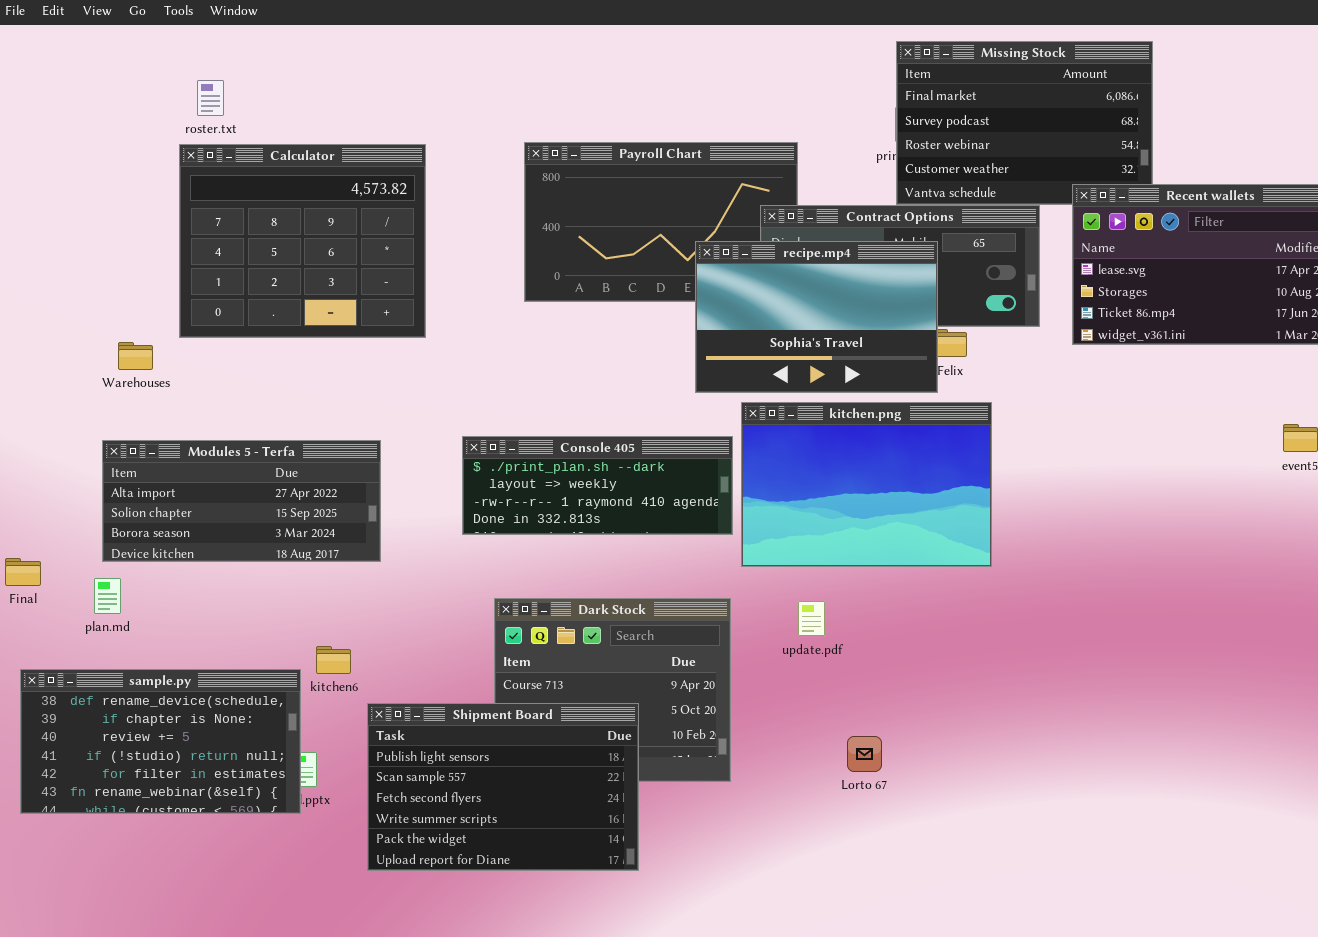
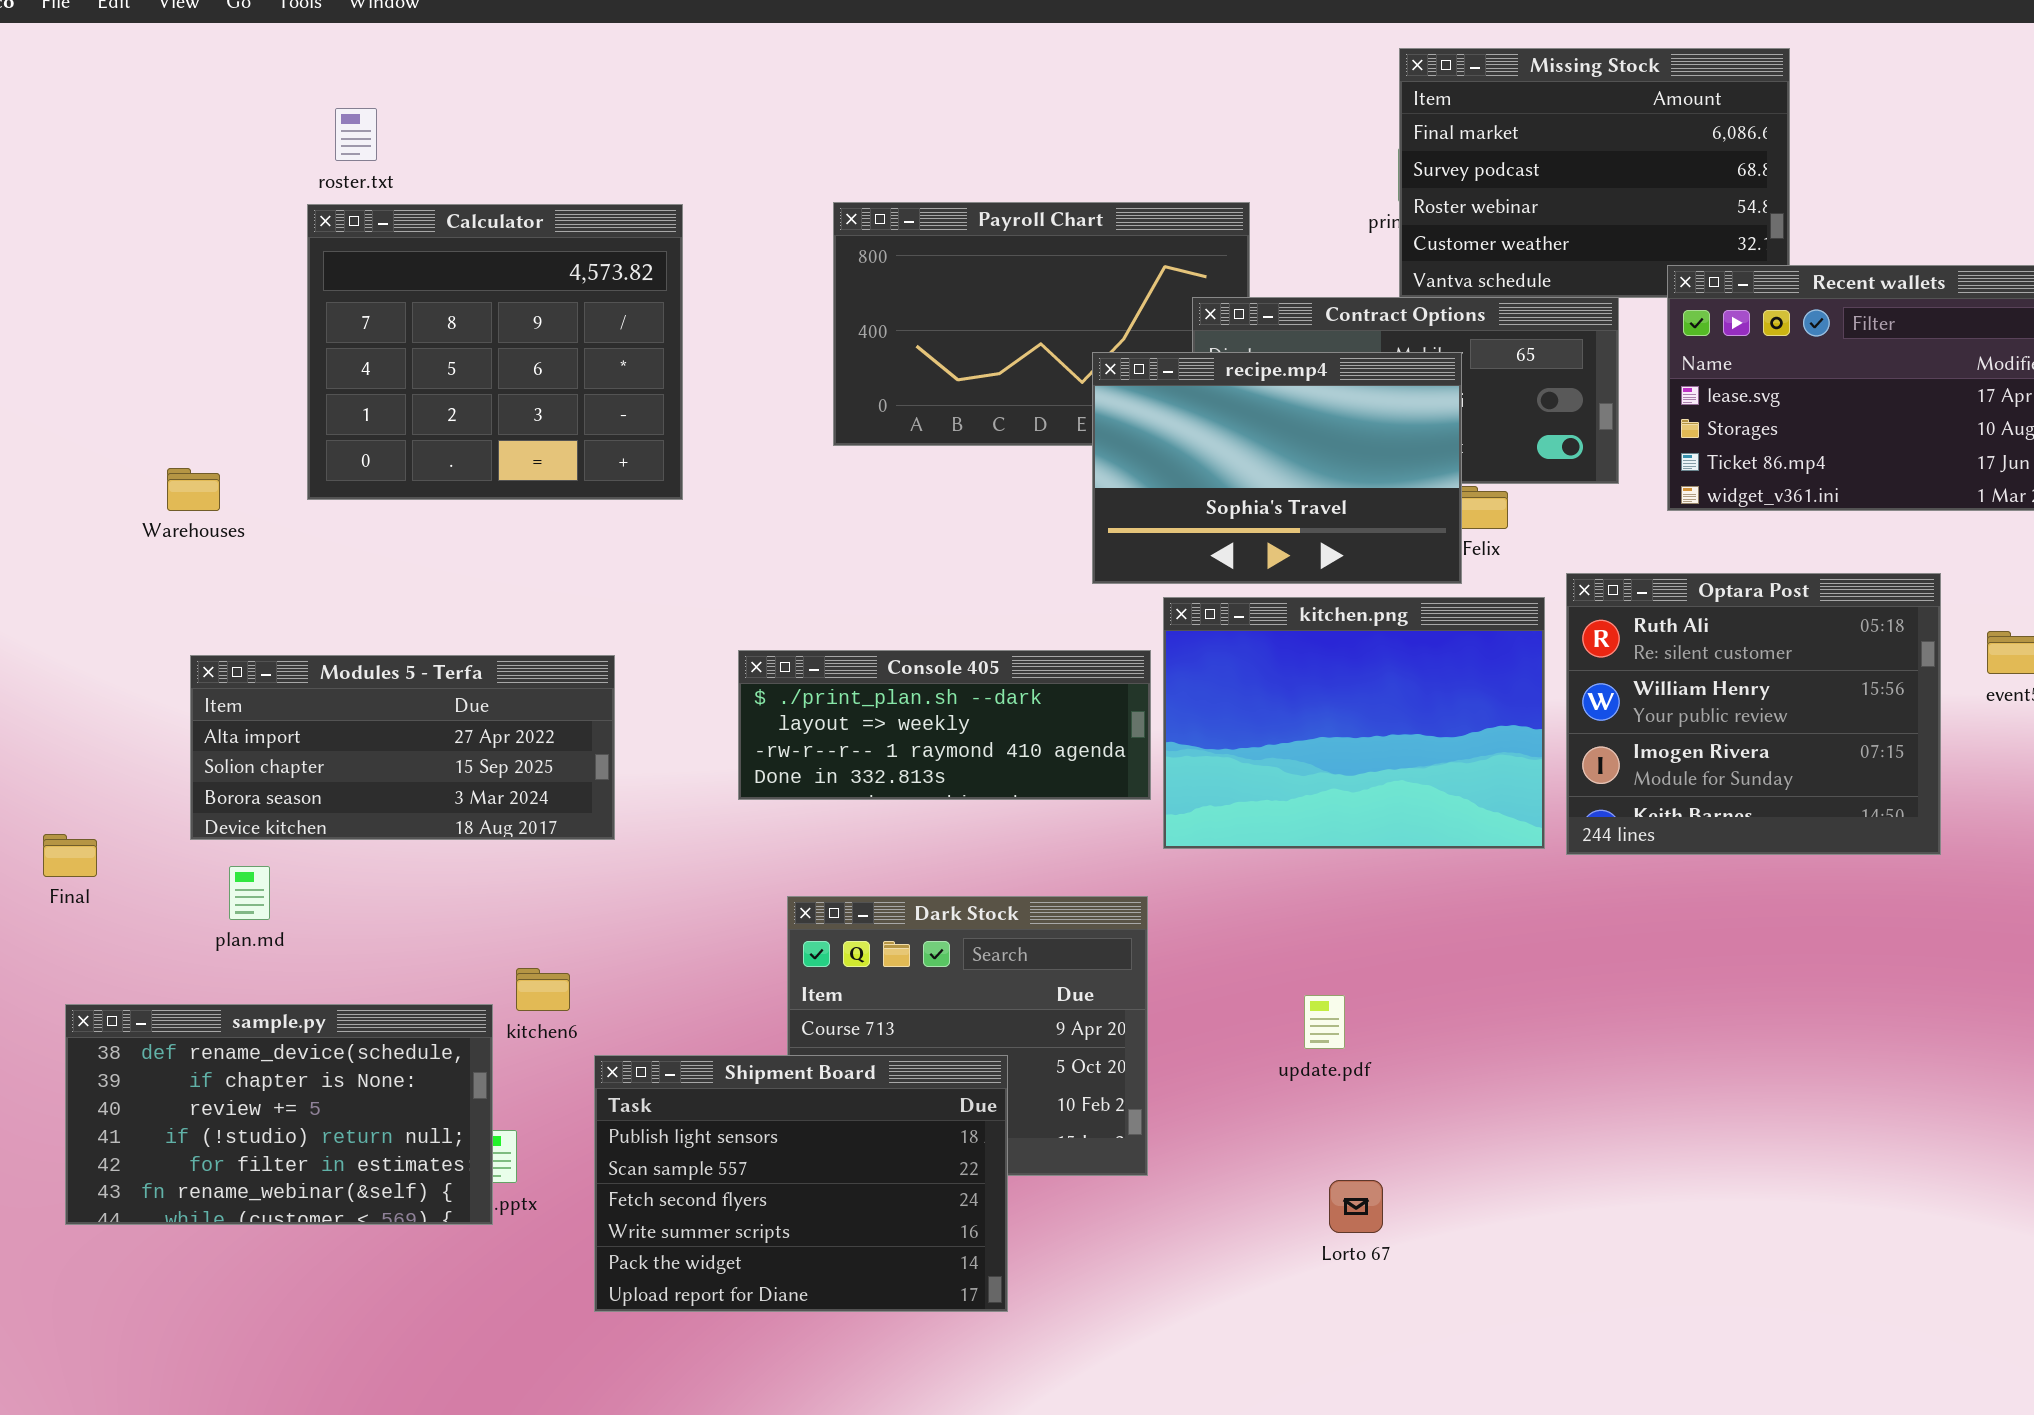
Warehouses: [118,342,153,370] -> [167,468,220,511], moved
Optara Post: none -> [1566,573,1941,855], opened
plan.md: [94,578,121,614] -> [229,866,270,920], moved
update.pdf: [798,601,825,636] -> [1304,995,1345,1049], moved
Lorto 67: [847,736,882,772] -> [1329,1180,1383,1233], moved

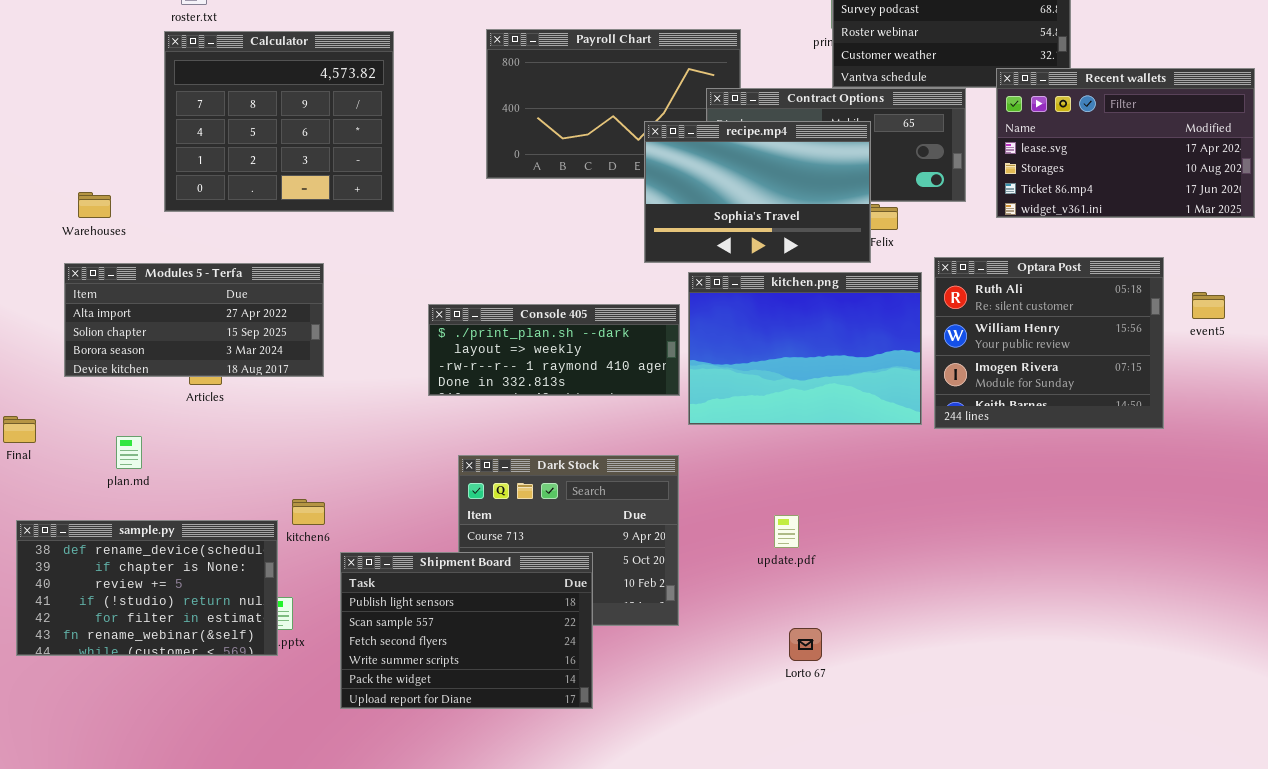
Modules 5 - Terfa: [190,655,615,840] -> [64,263,324,377], moved

